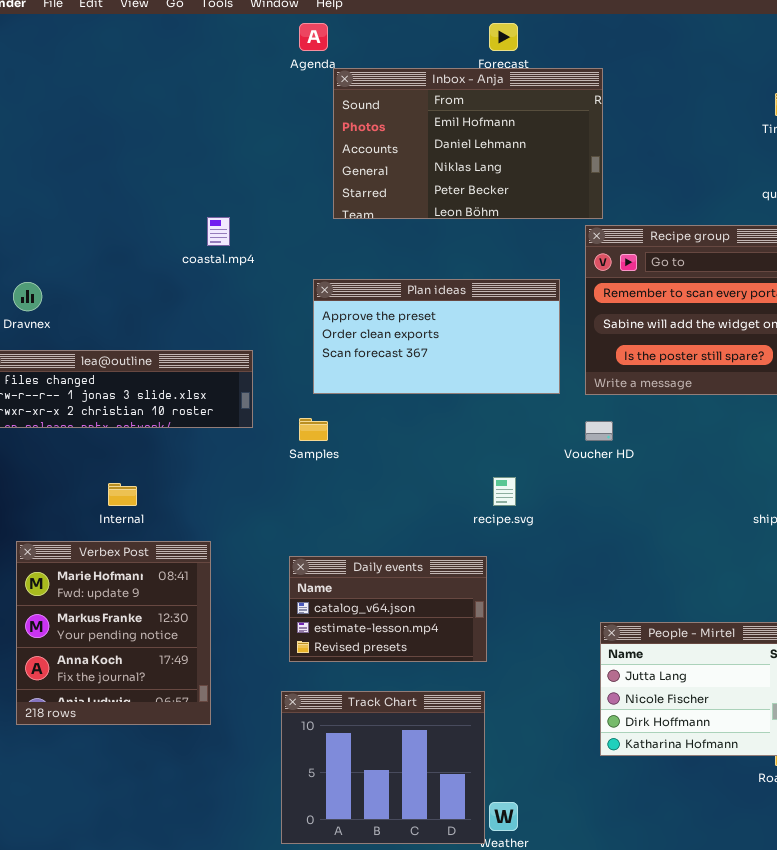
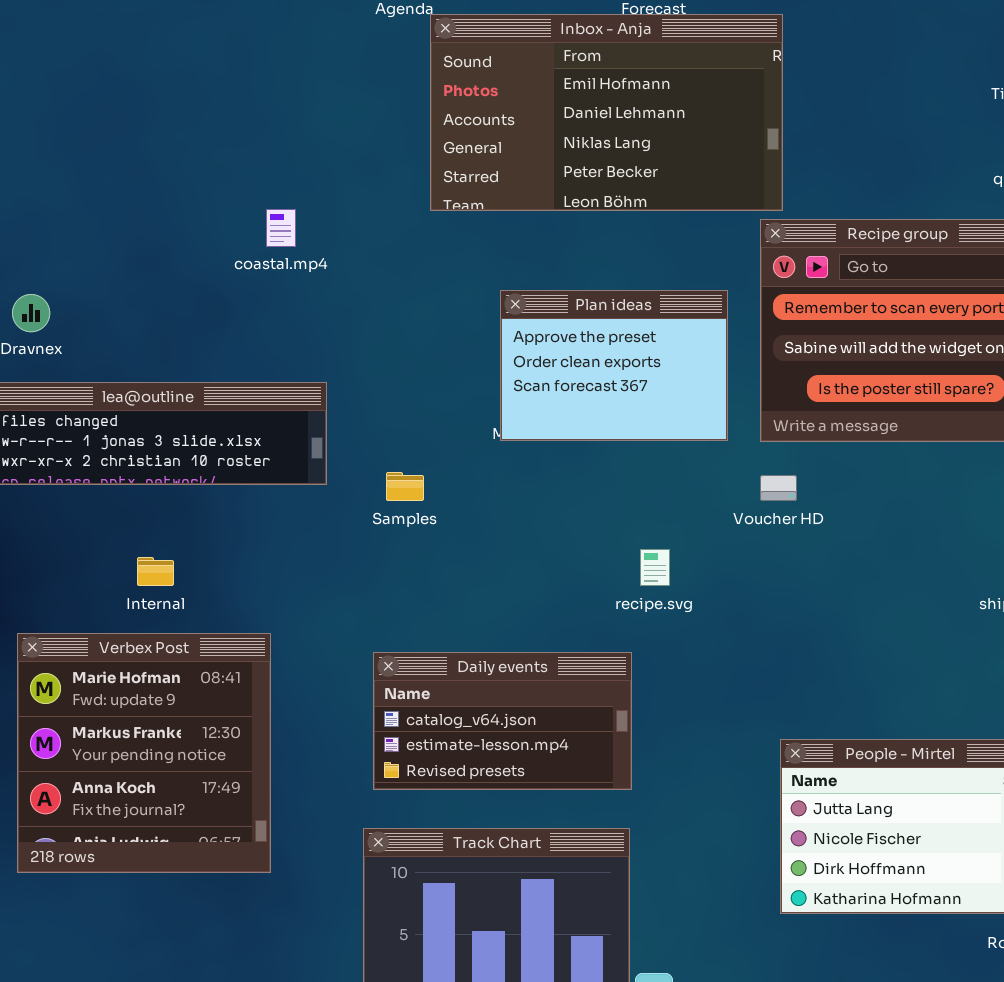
Plan ideas: [313,279,560,394] -> [500,290,728,441], resized

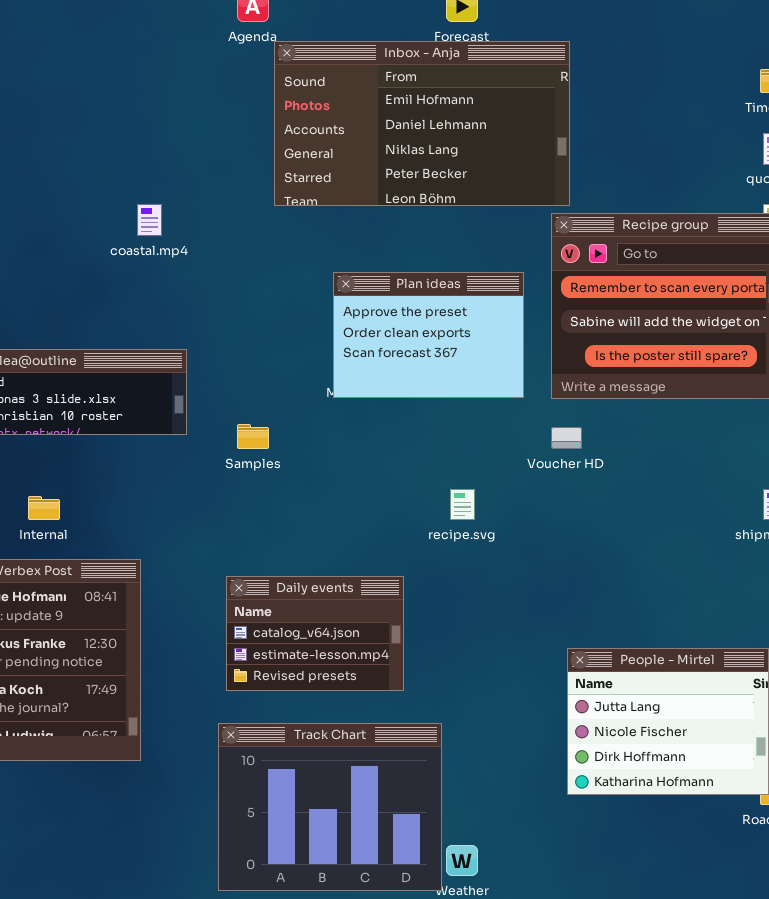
Daily events: [373,652,632,790] -> [226,576,404,691], resized

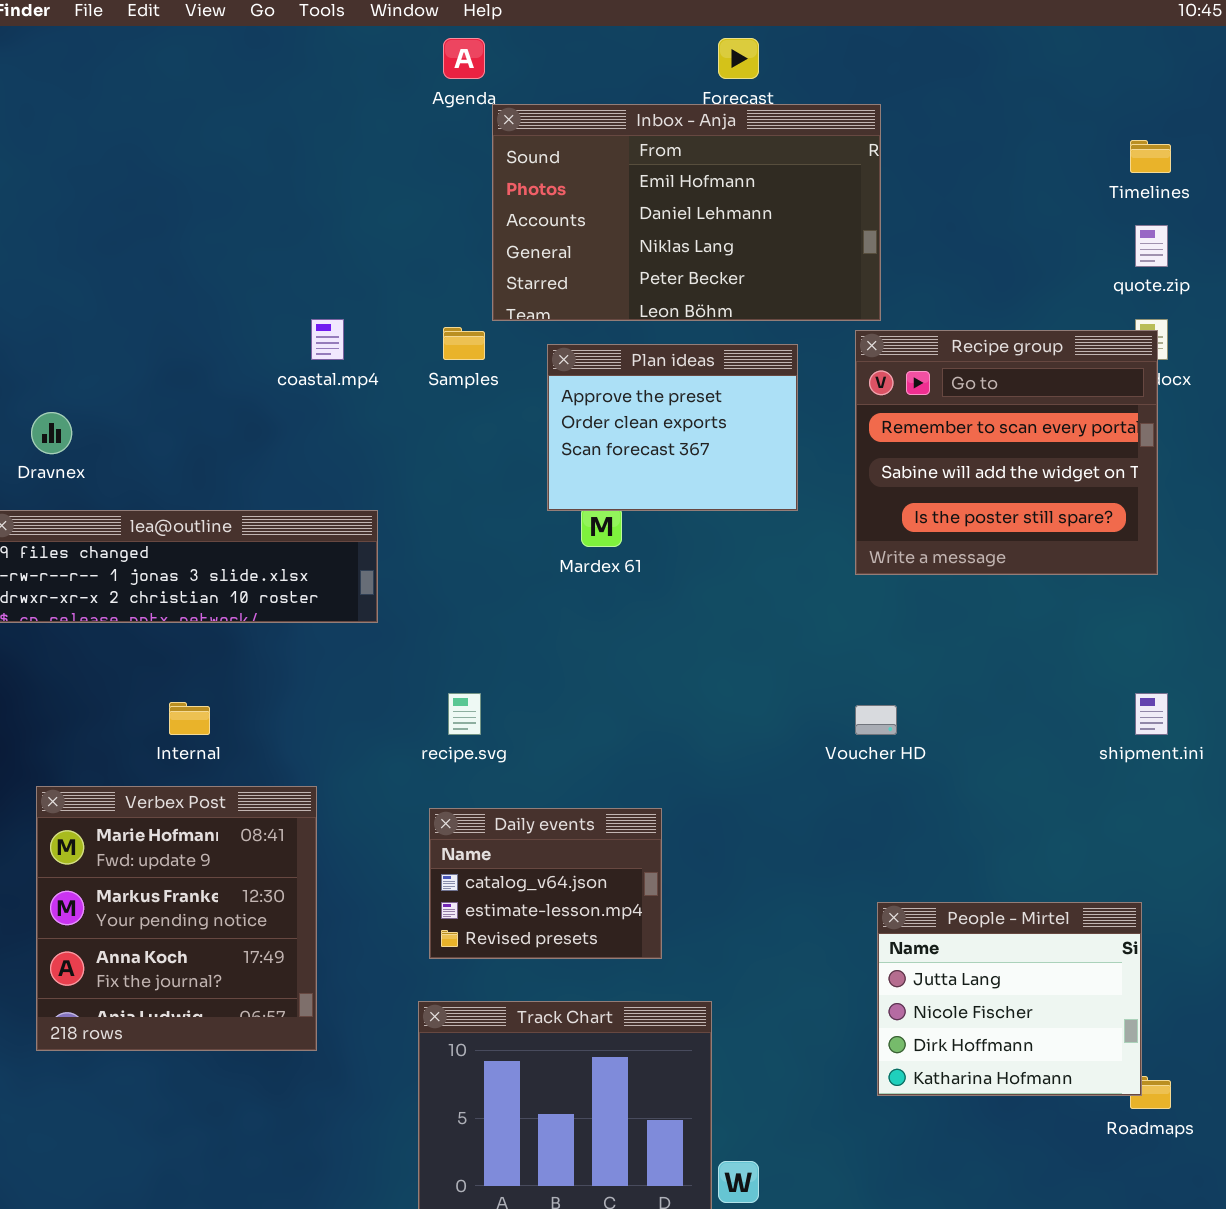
Plan ideas: [333,272,524,398] -> [547,344,798,511], moved
Samples: [237,424,269,449] -> [443,327,485,360], moved
Voucher HD: [551,427,582,449] -> [855,705,897,735], moved
recipe.svg: [450,489,475,520] -> [448,693,481,735], moved

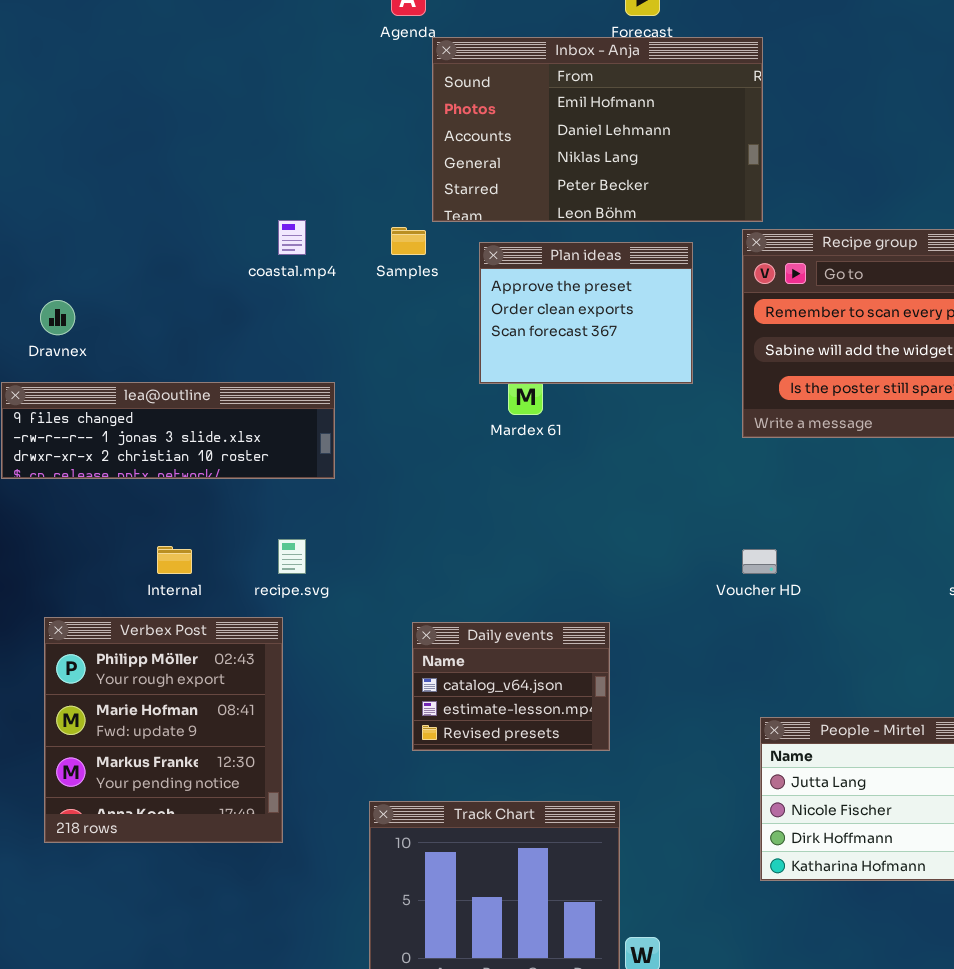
recipe.svg: [448,693,481,735] -> [278,539,306,574], moved
Verbex Post: [36,786,317,1051] -> [44,617,283,843], scrolled up 1 row
Daily events: [429,808,662,959] -> [412,622,610,751], moved

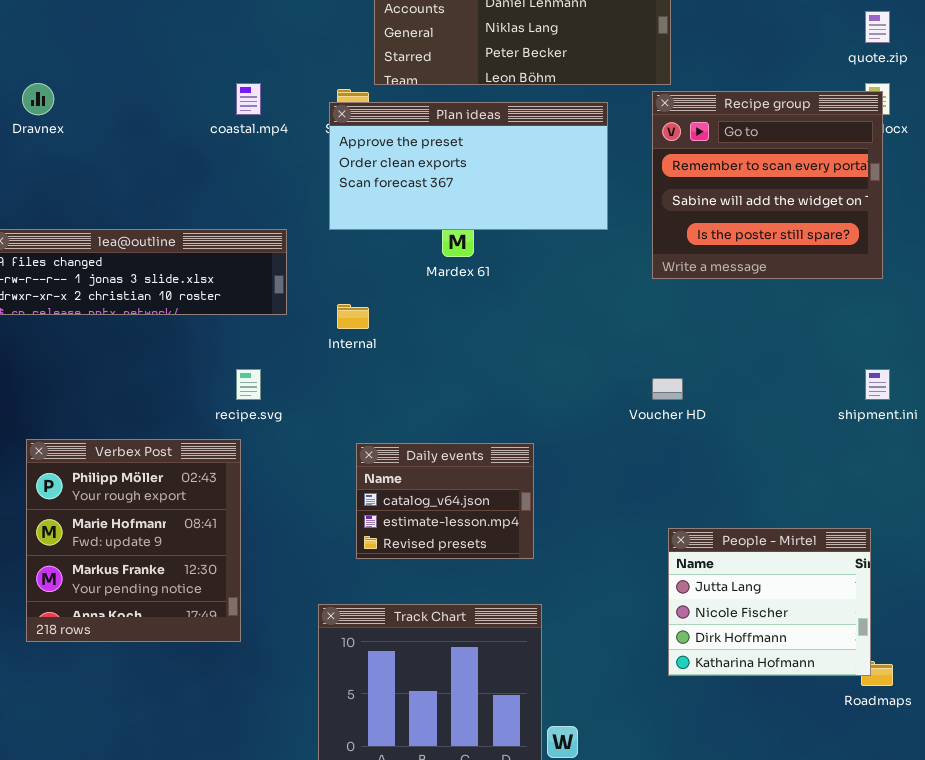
Plan ideas: [479,242,693,384] -> [329,102,608,230], resized
Dravnex: [40,300,75,335] -> [22,83,54,115], moved
Internal: [157,546,192,574] -> [337,304,369,329], moved

